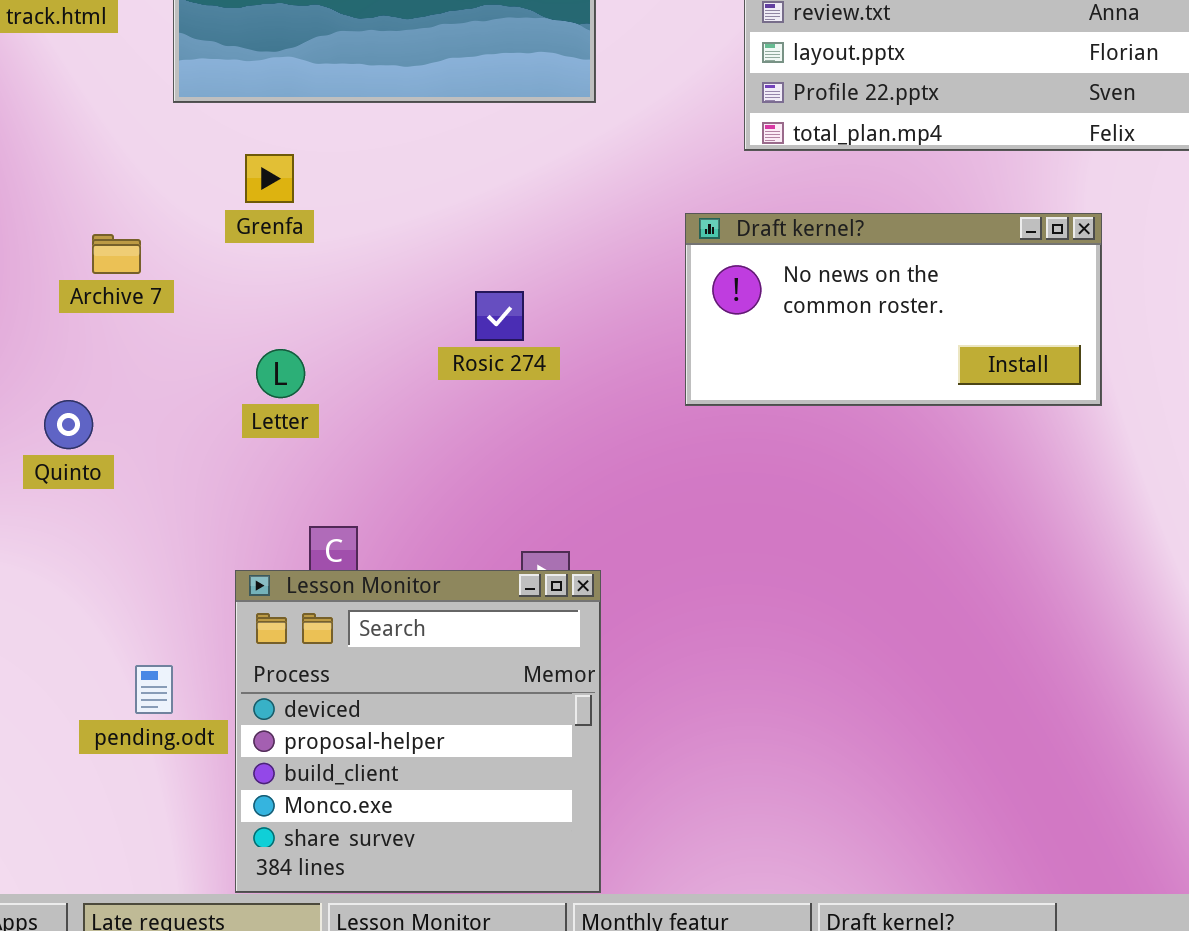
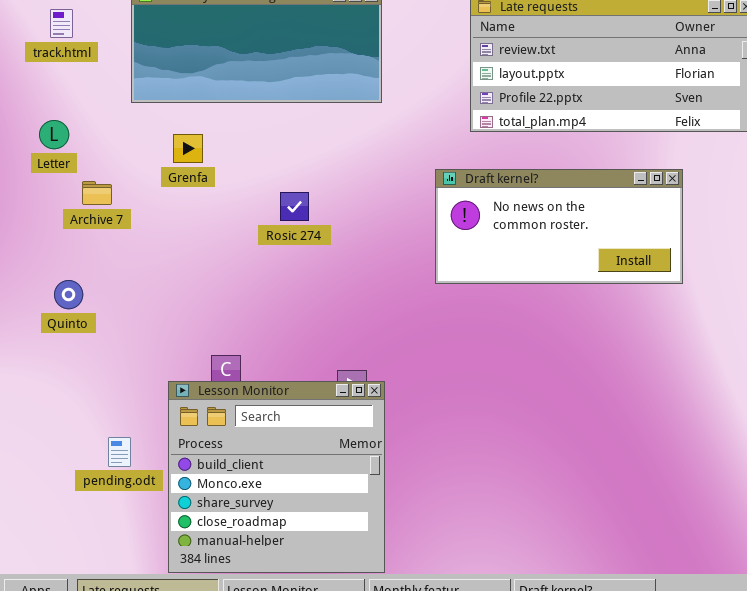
Rosic 274: [475,291,524,341] -> [280,192,309,221], moved
Letter: [256,349,305,398] -> [39,120,69,149], moved
Lesson Monitor: [235,570,601,893] -> [168,381,385,573], scrolled down 2 rows

